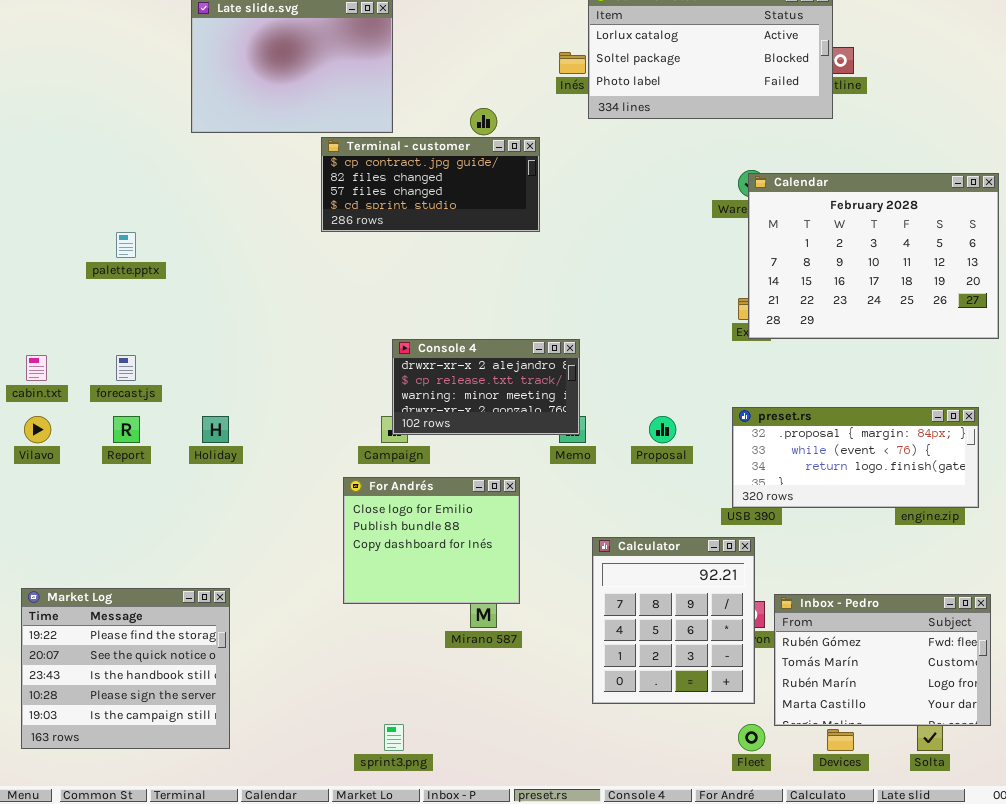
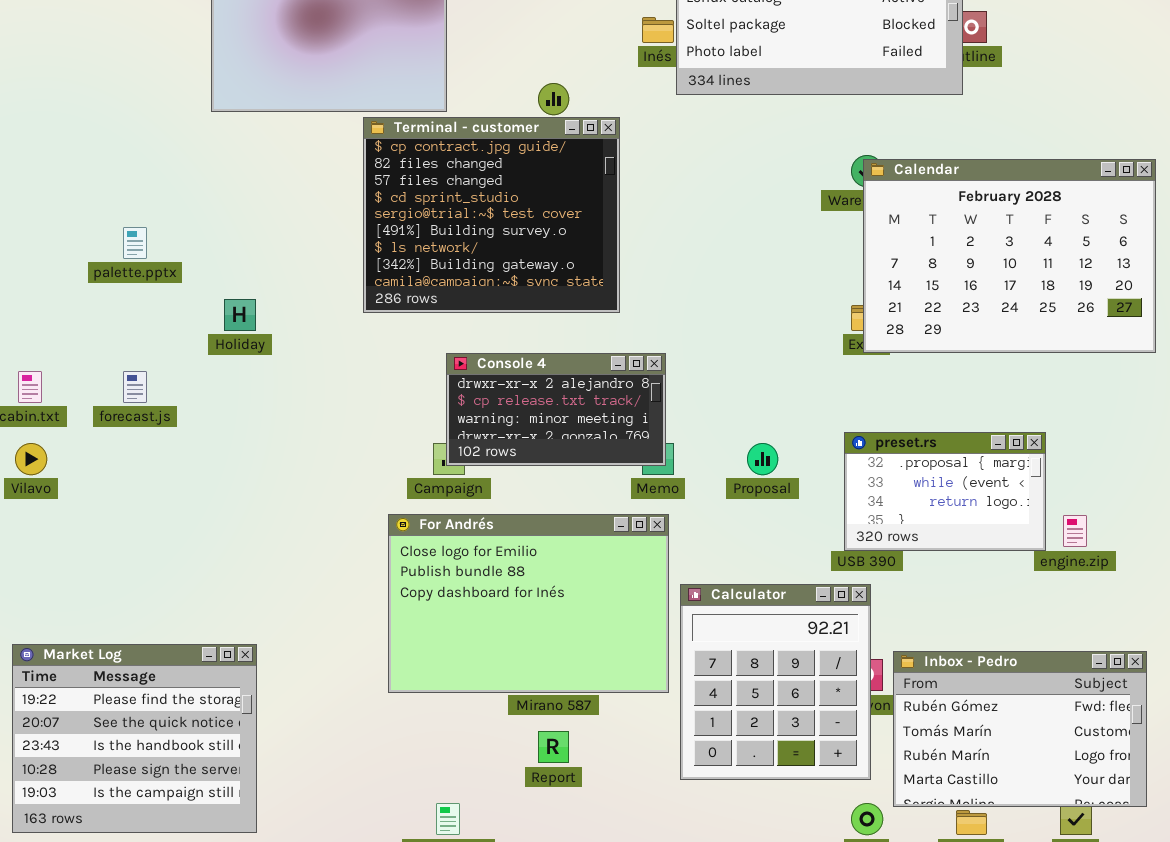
Terminal - customer: [321,137,540,232] -> [363,117,620,313], resized
preset.rs: [732,407,979,508] -> [844,432,1046,551], resized
Report: [113,416,140,443] -> [538,731,569,763], moved
Holiday: [202,416,229,443] -> [224,299,256,331], moved
For Andrés: [343,477,520,604] -> [388,514,669,693], resized

